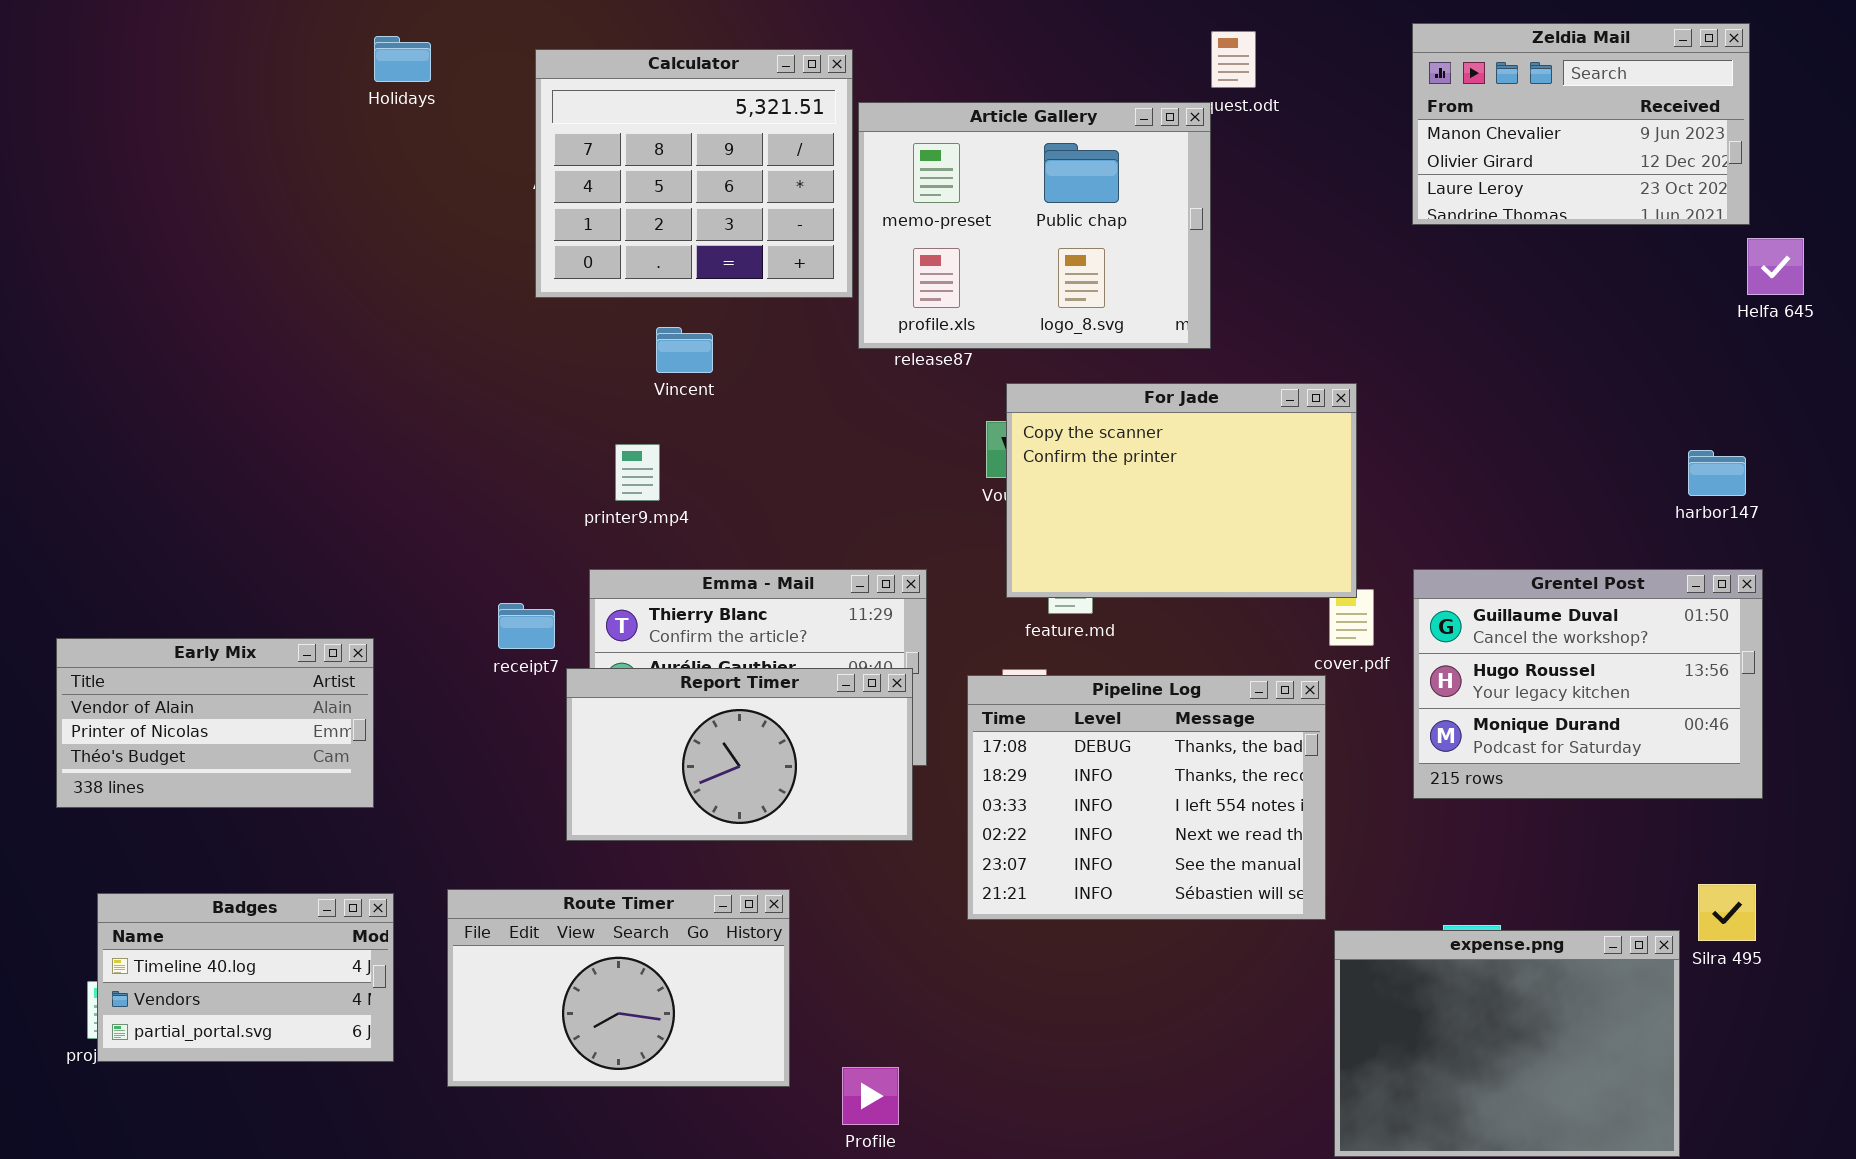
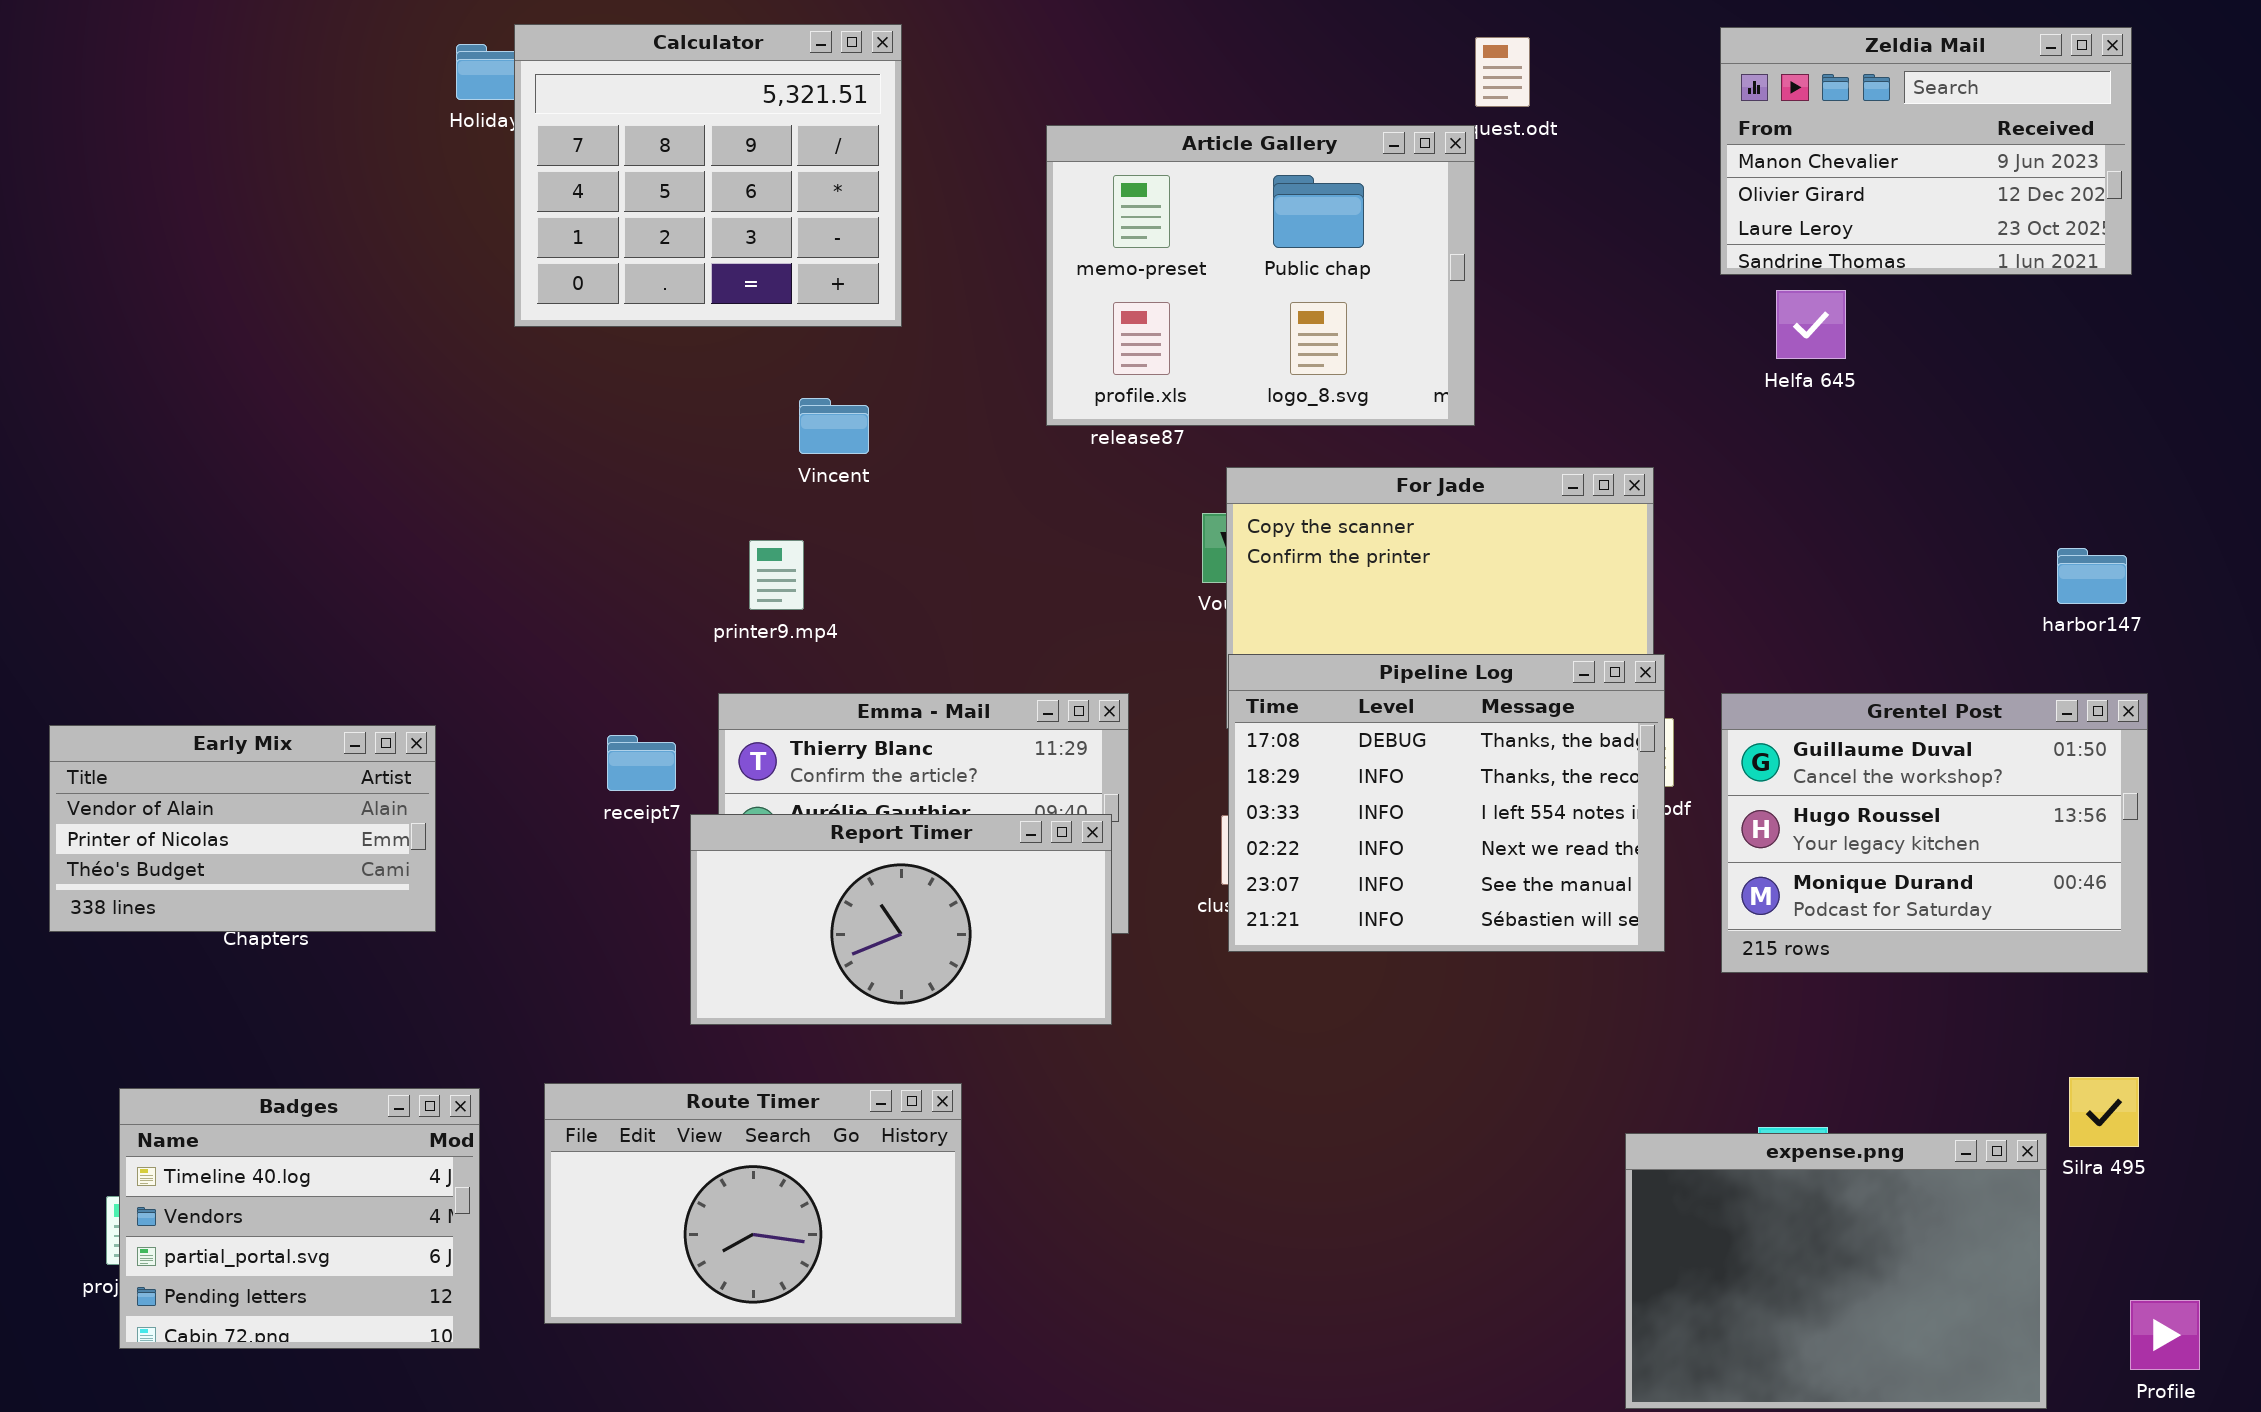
Calculator: [535,49,853,298] -> [514,24,902,327], moved
Helfa 645: [1747,238,1804,295] -> [1776,290,1846,359], moved
Early Mix: [56,638,374,808] -> [49,725,436,932], moved
Pipeline Log: [967,675,1326,920] -> [1228,654,1665,952], moved
Badges: [97,893,394,1062] -> [119,1088,480,1349], resized
Profile: [842,1067,899,1125] -> [2130,1300,2200,1370], moved

